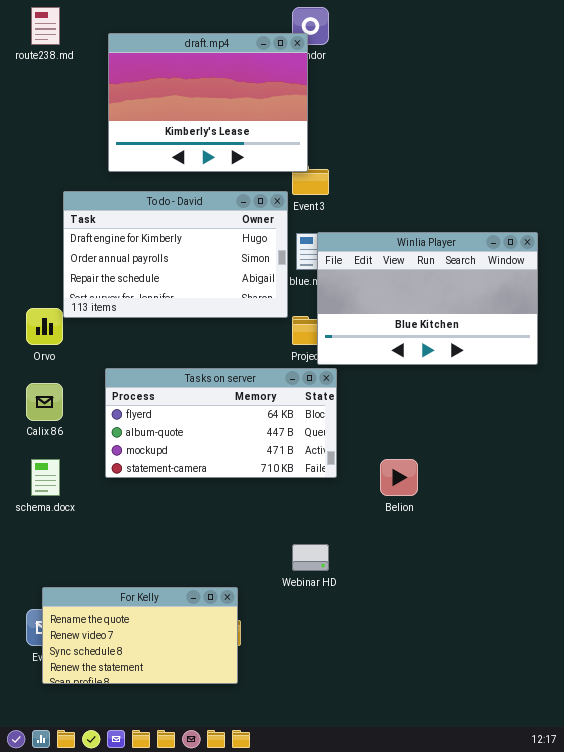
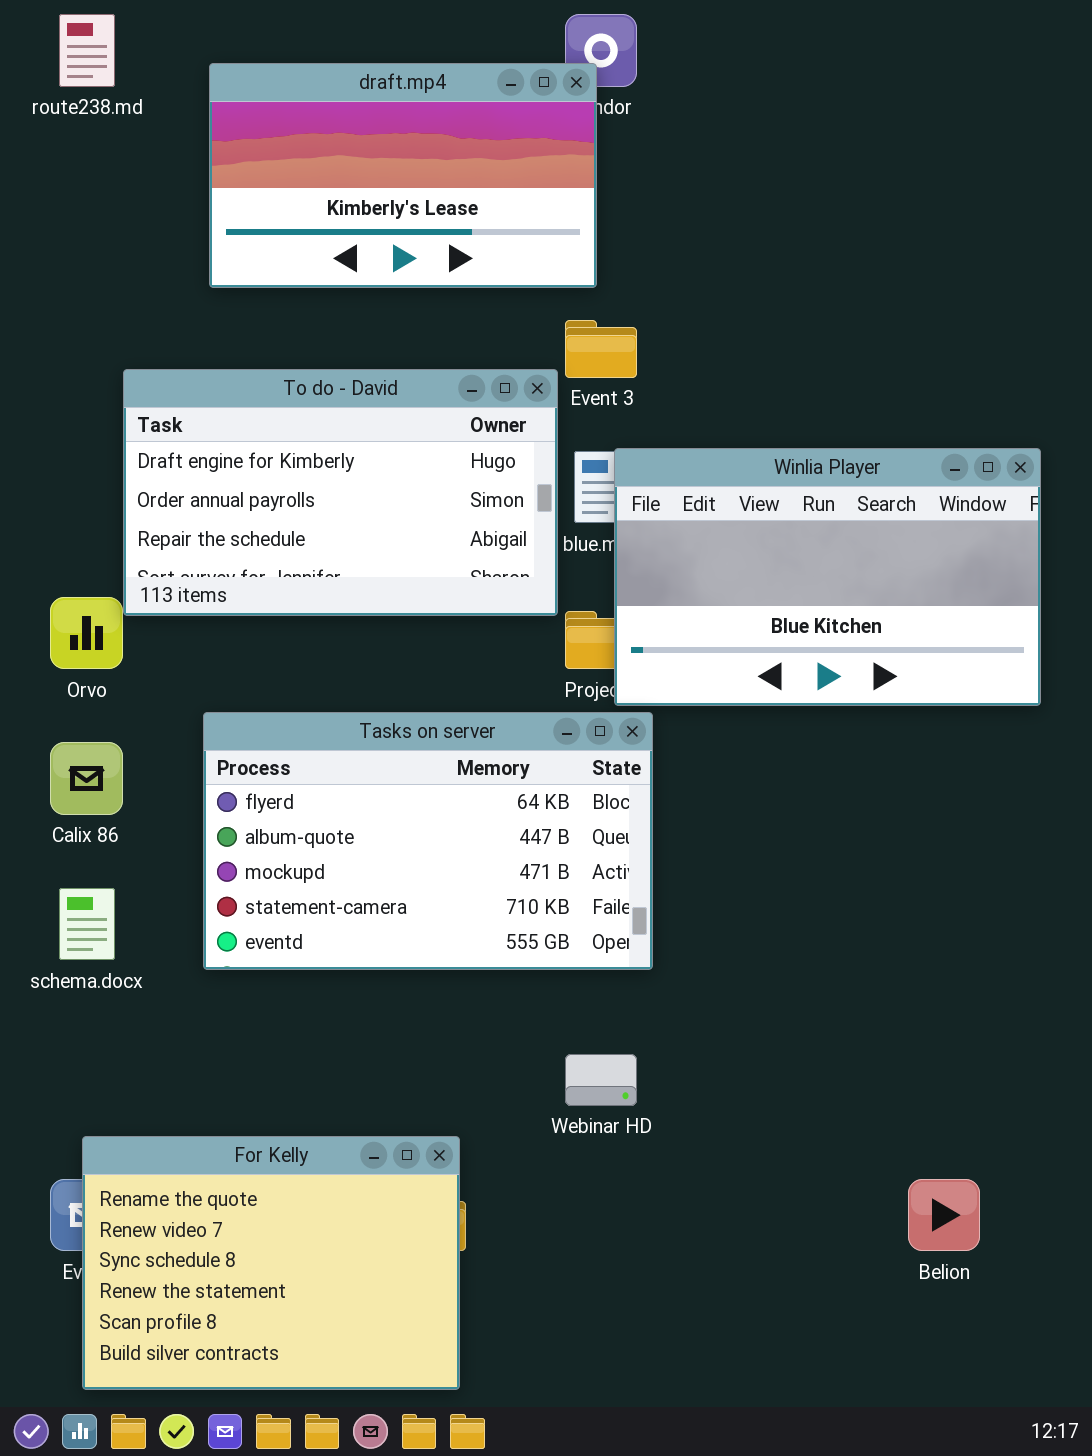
draft.mp4: [108,33,308,172] -> [209,63,597,288], resized
Tasks on server: [105,368,337,478] -> [203,712,653,970], resized
Belion: [380,459,418,496] -> [908,1179,980,1251], moved
For Kelly: [42,587,238,684] -> [82,1136,460,1390], resized

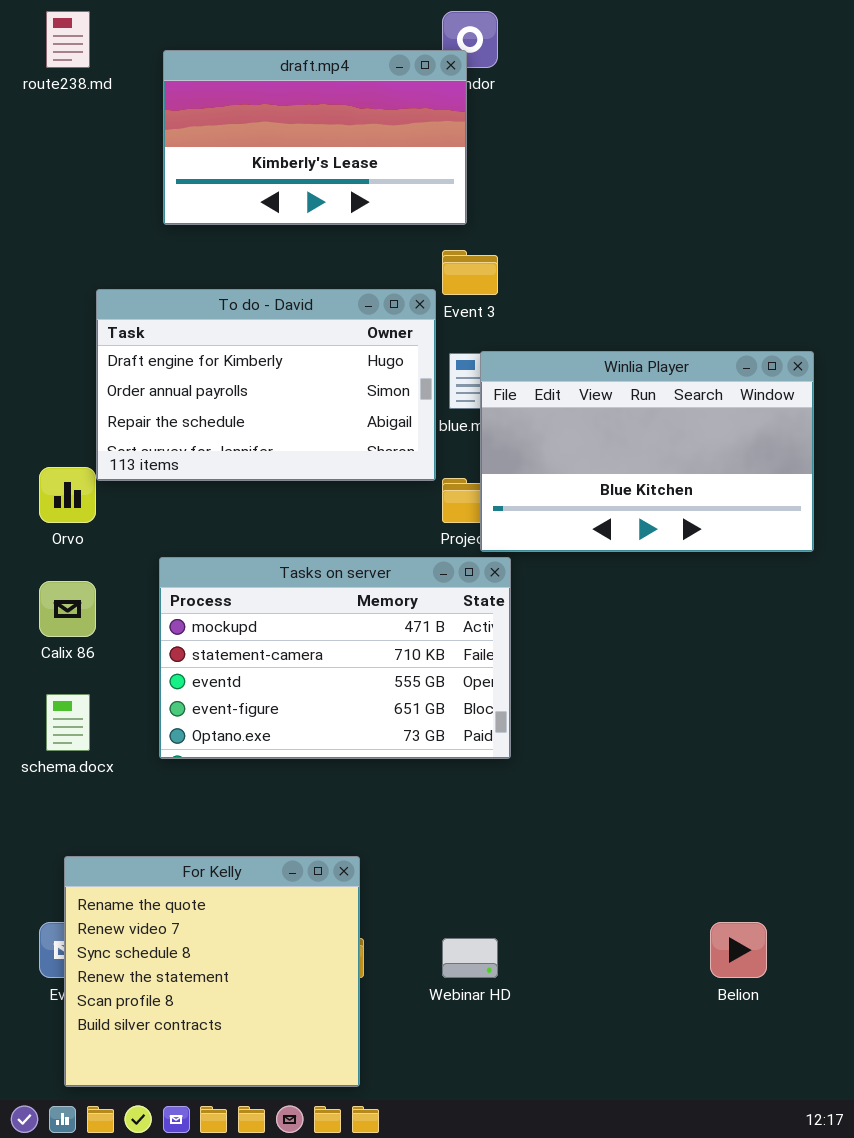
Tasks on server: [203,712,653,970] -> [159,557,511,759], scrolled down 2 rows
Webinar HD: [565,1054,637,1106] -> [442,938,498,978], moved
For Kelly: [82,1136,460,1390] -> [64,856,360,1087], resized

